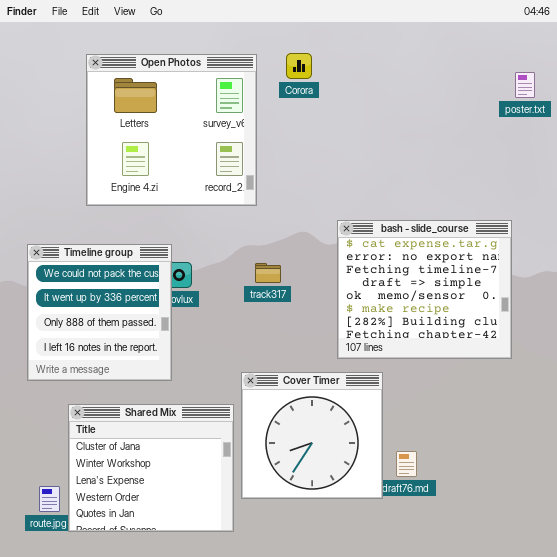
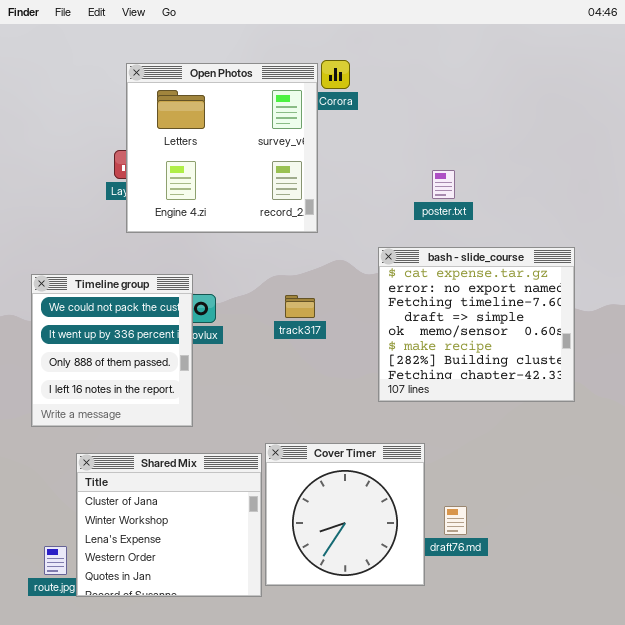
Open Photos: [86,54,257,206] -> [126,63,318,233], moved
poster.txt: [515,72,535,98] -> [432,170,455,199], moved
Cover Timer: [241,372,383,499] -> [265,443,425,586], moved

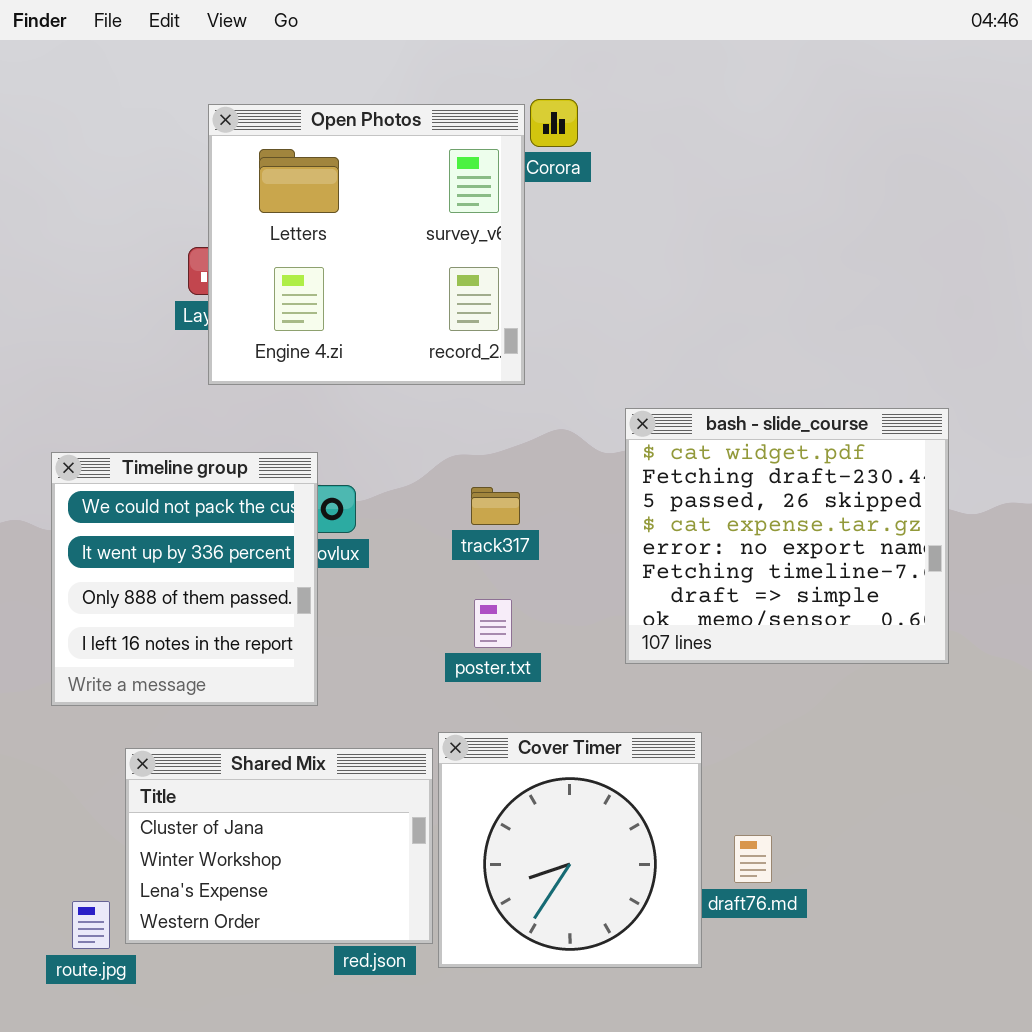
poster.txt: [432,170,455,199] -> [474,599,512,648], moved
bash - slide_course: [378,247,575,402] -> [625,408,949,664], scrolled up 3 rows
Shared Mix: [76,453,262,597] -> [125,748,433,944], resized

